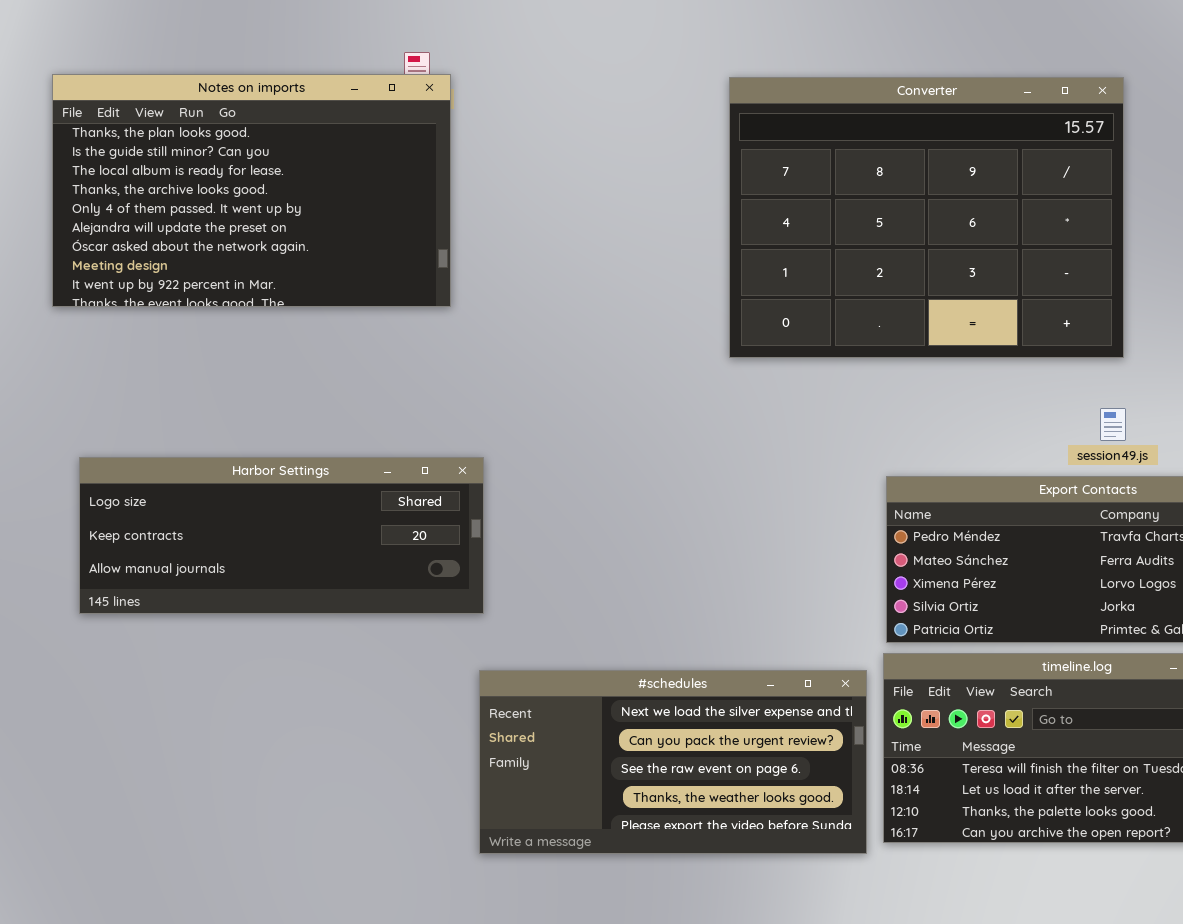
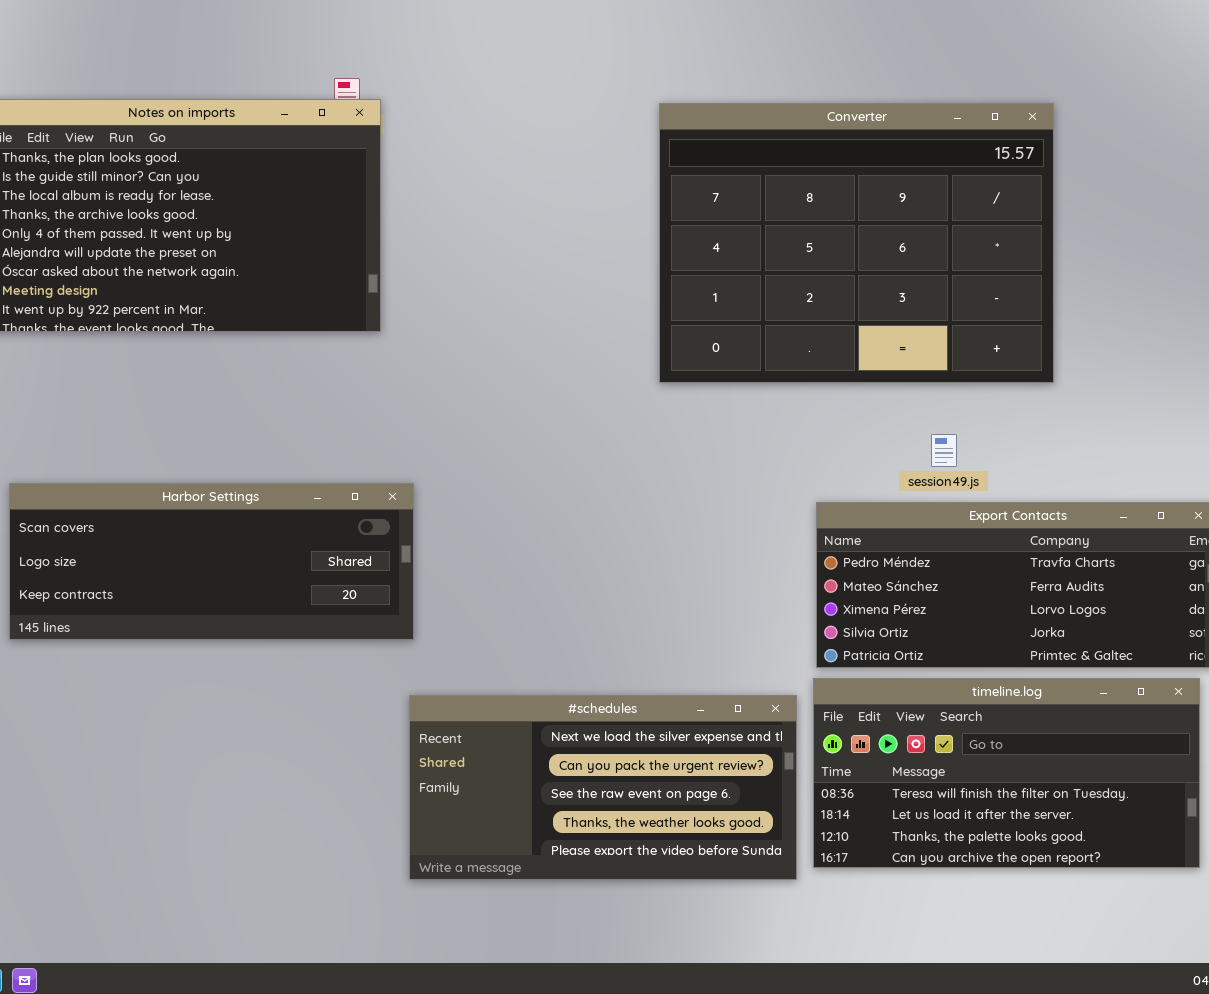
session49.js: [1100,408,1126,441] -> [931,434,957,467], moved
Harbor Settings: [79,457,484,614] -> [9,483,414,640], scrolled up 1 row

